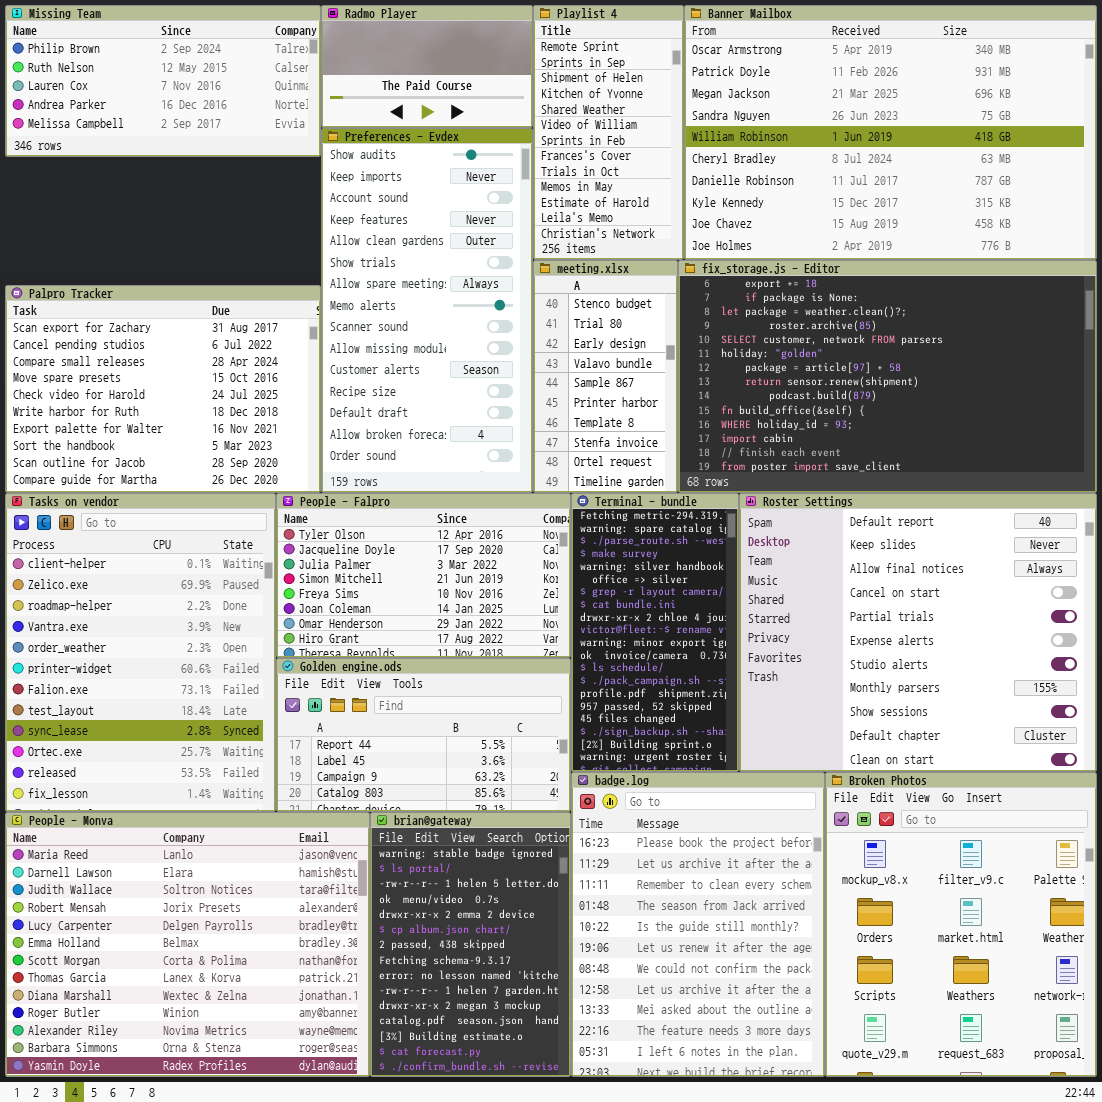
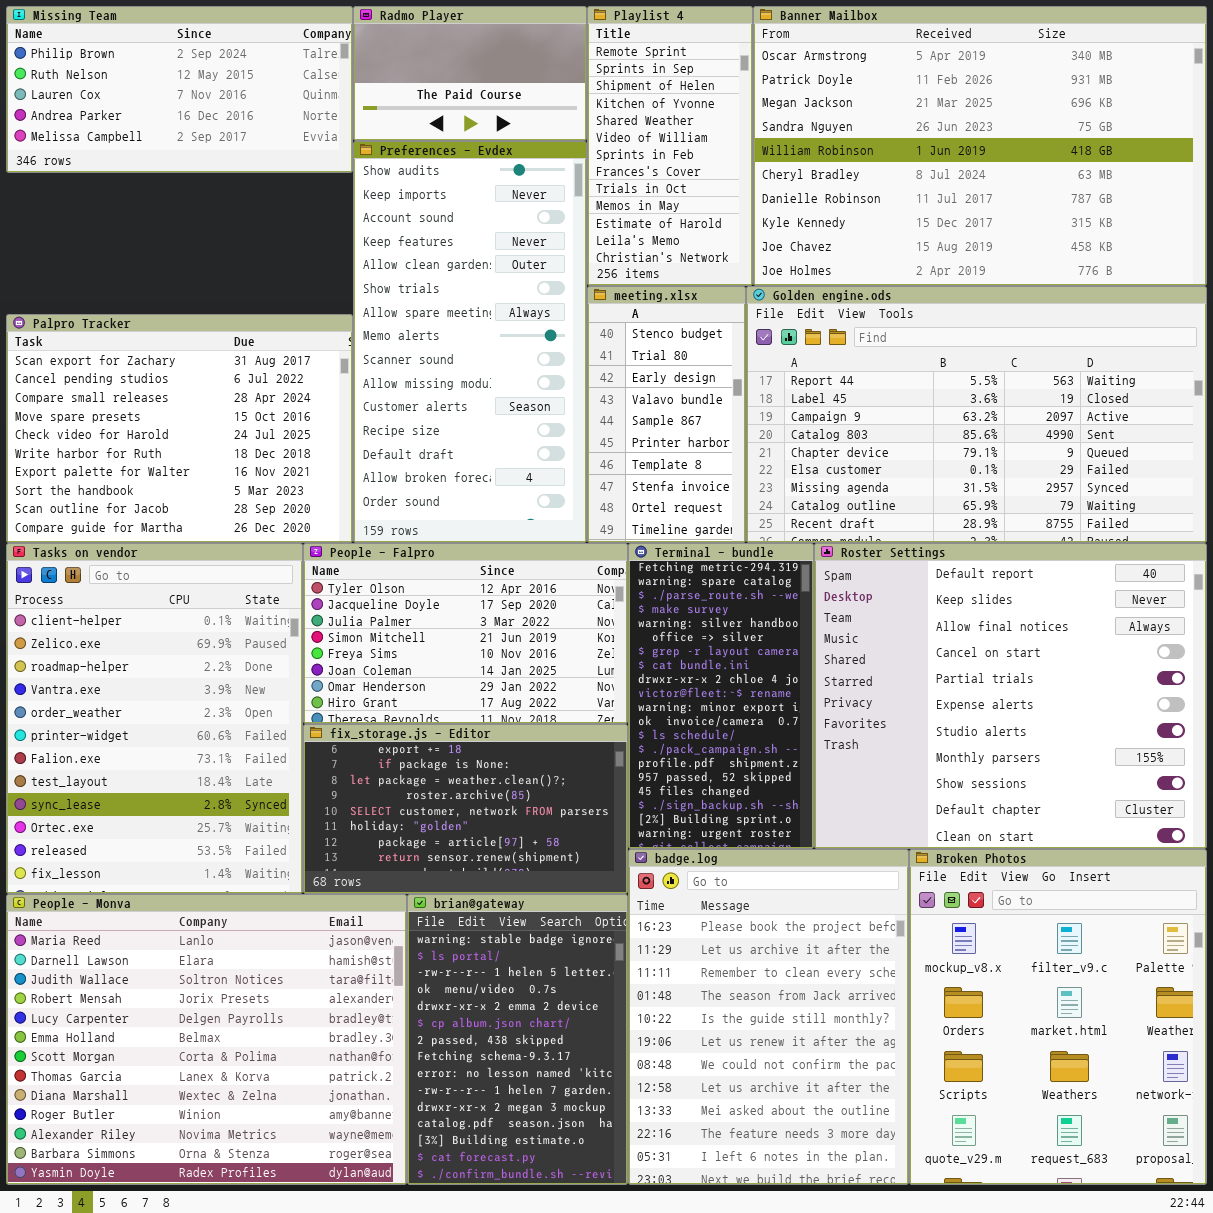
fix_storage.js - Editor: [678,260,1097,493] -> [303,724,628,894], moved, resized
Golden engine.ods: [276,658,571,812] -> [746,286,1207,543], moved, resized

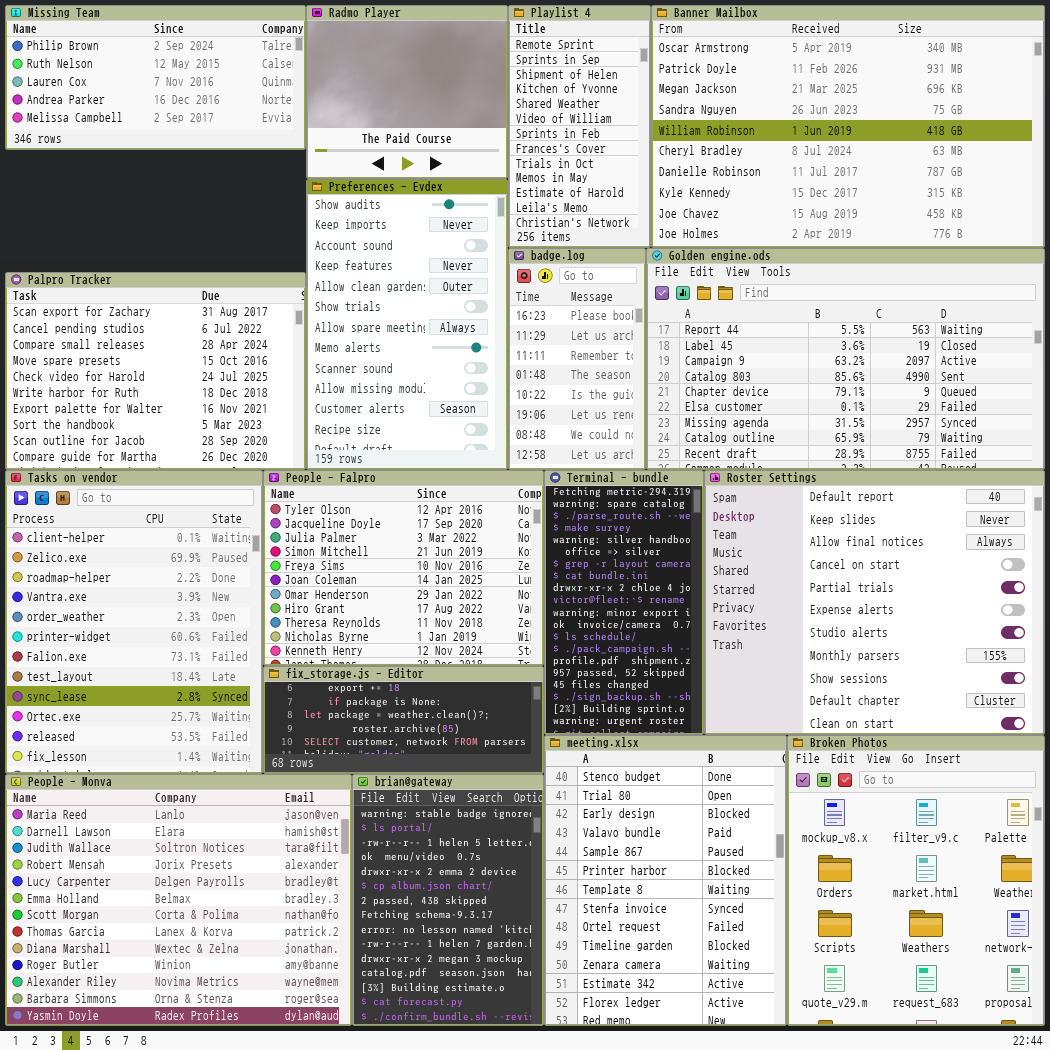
Radmo Player: [353,6,587,141] -> [306,5,508,179], resized
Preferences - Evdex: [353,141,587,543] -> [306,179,508,470], resized
meeting.xlsx: [587,286,746,543] -> [544,735,787,1026], moved, resized
People - Falpro: [303,543,628,724] -> [263,470,544,666], resized
fix_storage.js - Editor: [303,724,628,894] -> [263,666,544,774], resized
badge.log: [628,849,909,1185] -> [508,248,646,470], moved, resized

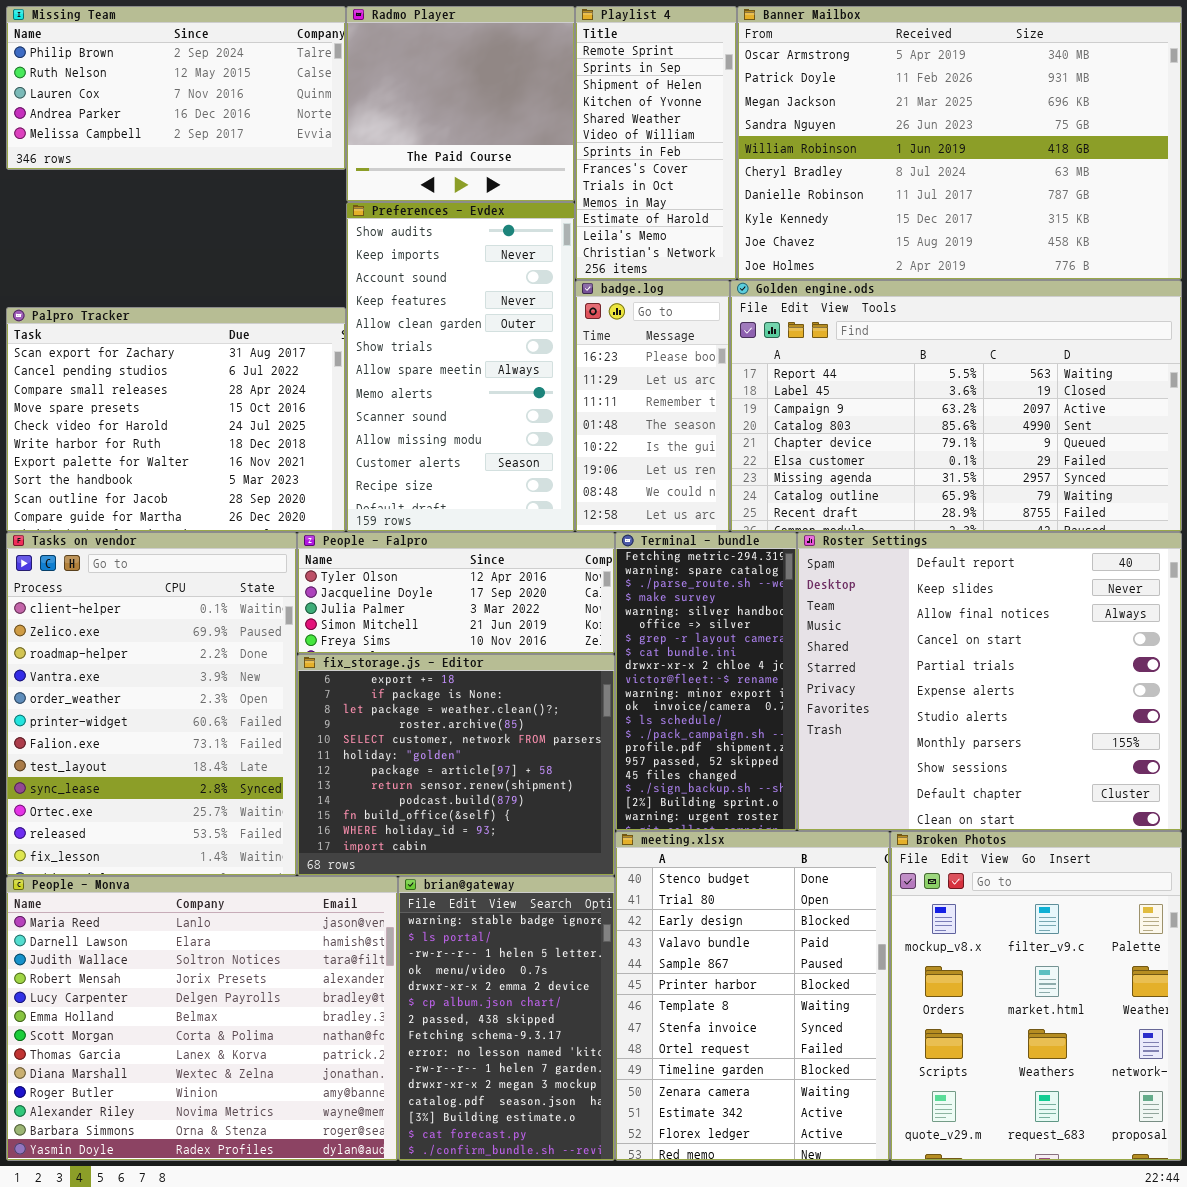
People - Falpro: [263,470,544,666] -> [297,532,615,654], resized
fix_storage.js - Editor: [263,666,544,774] -> [297,654,615,876], resized

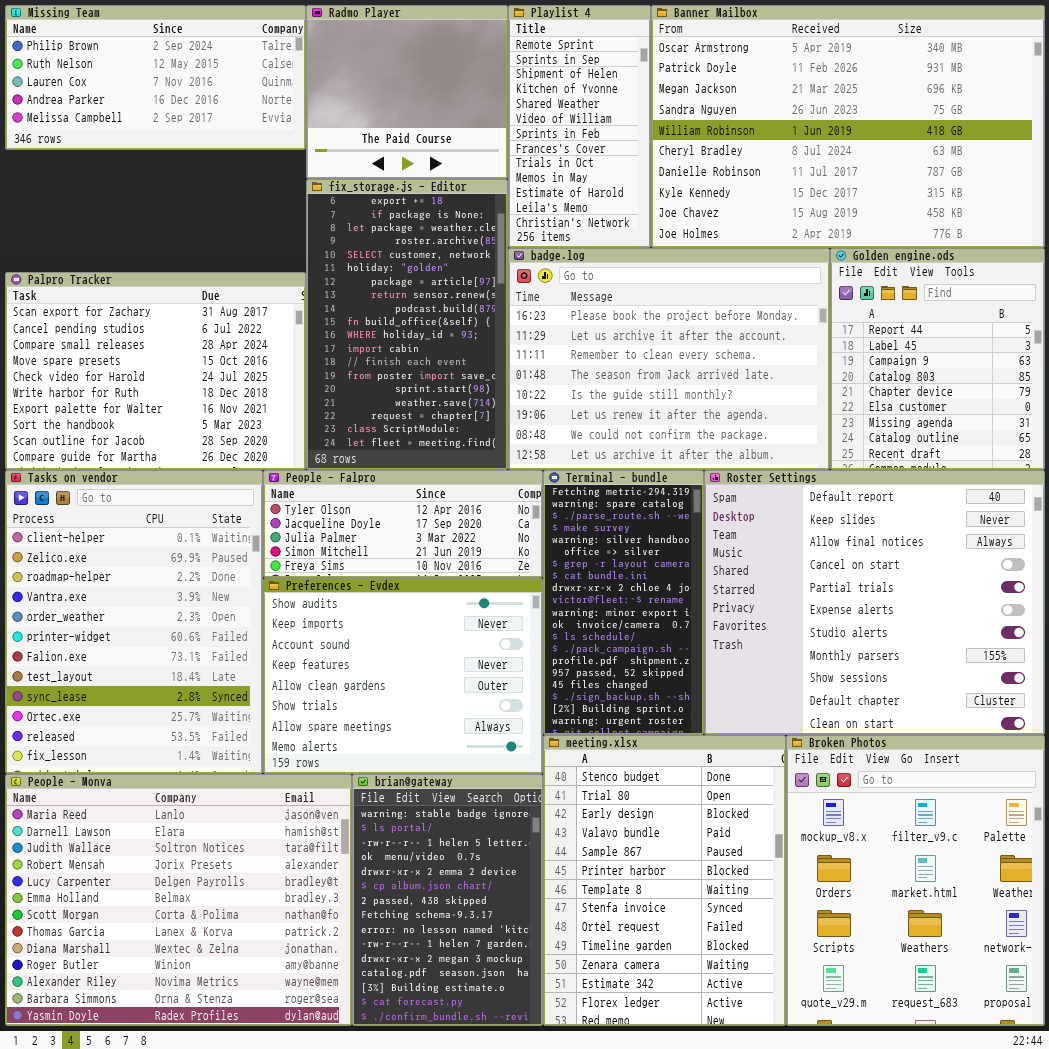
Preferences - Evdex: [346,202,575,532] -> [263,578,543,774], moved, resized
badge.log: [575,280,730,532] -> [508,248,830,470], resized
Golden engine.ods: [730,280,1182,532] -> [830,248,1045,470], resized
fix_storage.js - Editor: [297,654,615,876] -> [306,179,508,470], moved, resized

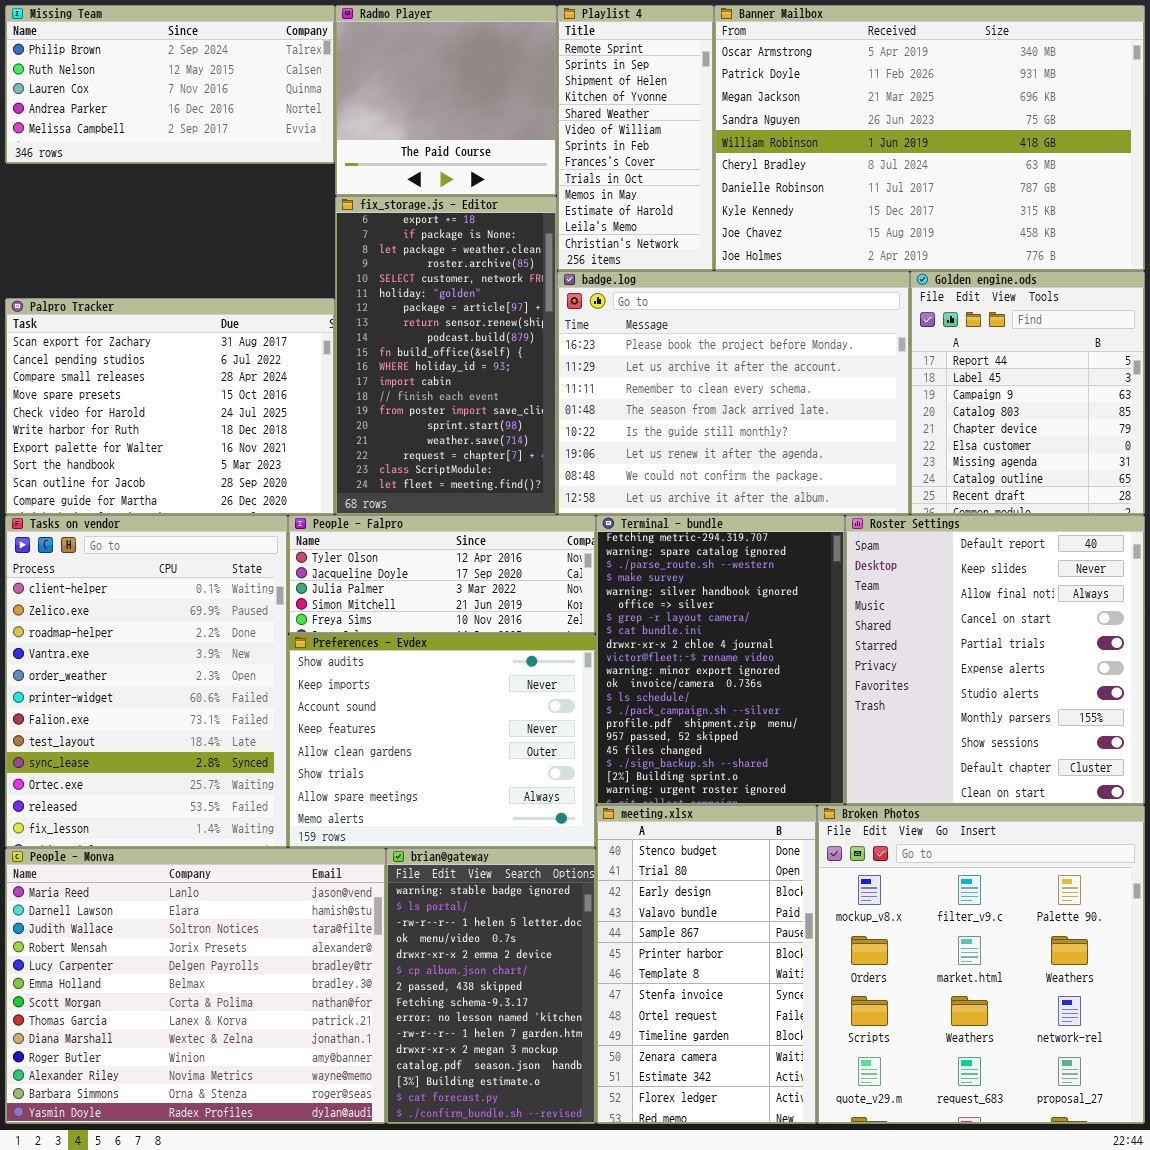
Terminal - bundle: [543,470,704,735] -> [596,515,845,805], resized
Roster Settings: [704,470,1045,735] -> [845,515,1145,805], resized
meeting.xlsx: [543,735,786,1026] -> [596,805,817,1124], resized
Broken Photos: [786,735,1045,1026] -> [817,805,1145,1124], resized

